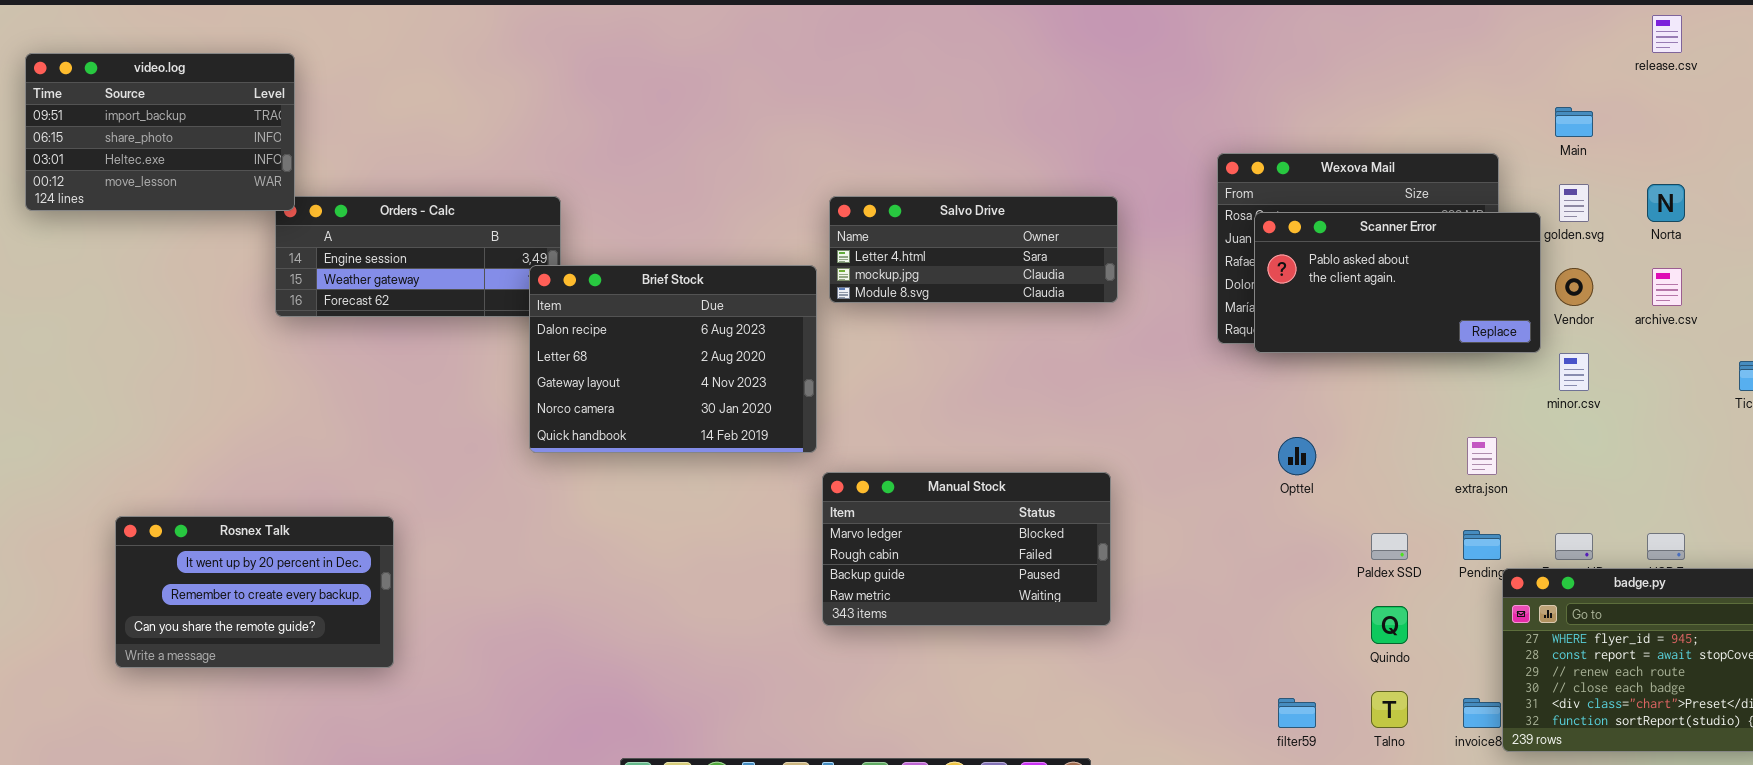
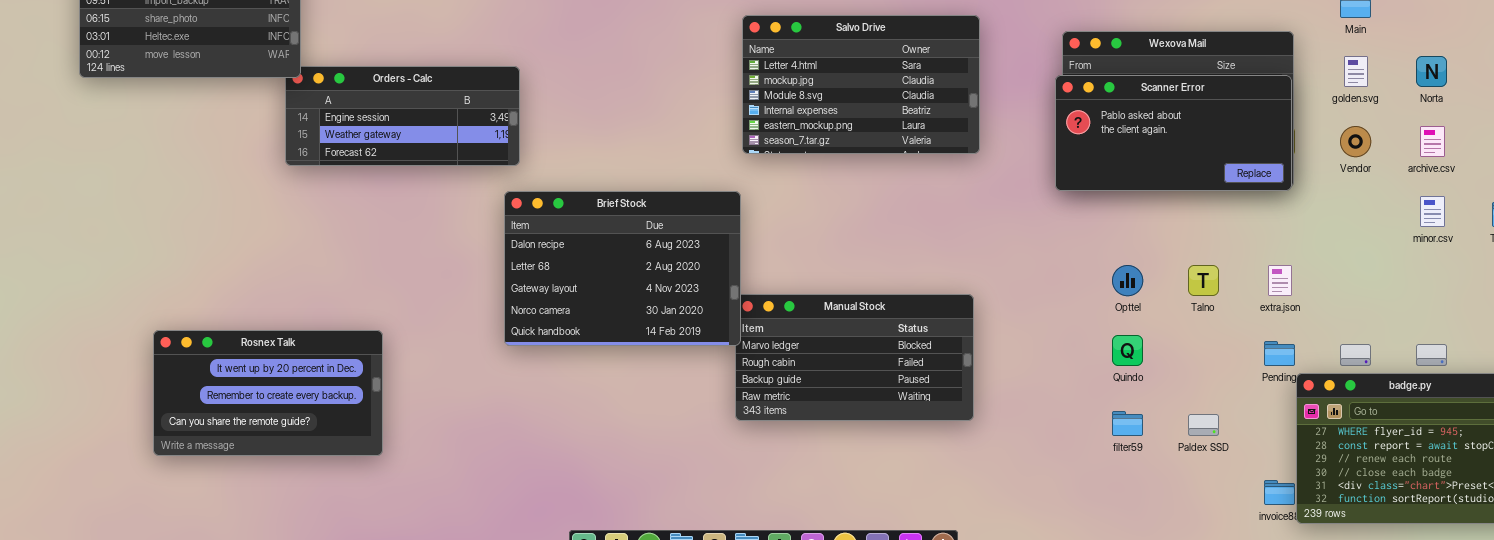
Salvo Drive: [829,196,1118,303] -> [742,15,980,154], resized
Scanner Error: [1254,212,1541,353] -> [1055,75,1292,191], moved
Brief Stock: [529,265,817,453] -> [504,191,741,346], moved
minor.csv: [1559,353,1589,391] -> [1420,196,1445,227], moved
Paldex SSD: [1371,533,1408,560] -> [1188,414,1219,436], moved
Quindo: [1371,606,1408,644] -> [1112,335,1143,366], moved
Talno: [1371,691,1408,728] -> [1188,265,1219,296], moved
filter59: [1278,698,1316,728] -> [1112,411,1143,436], moved

